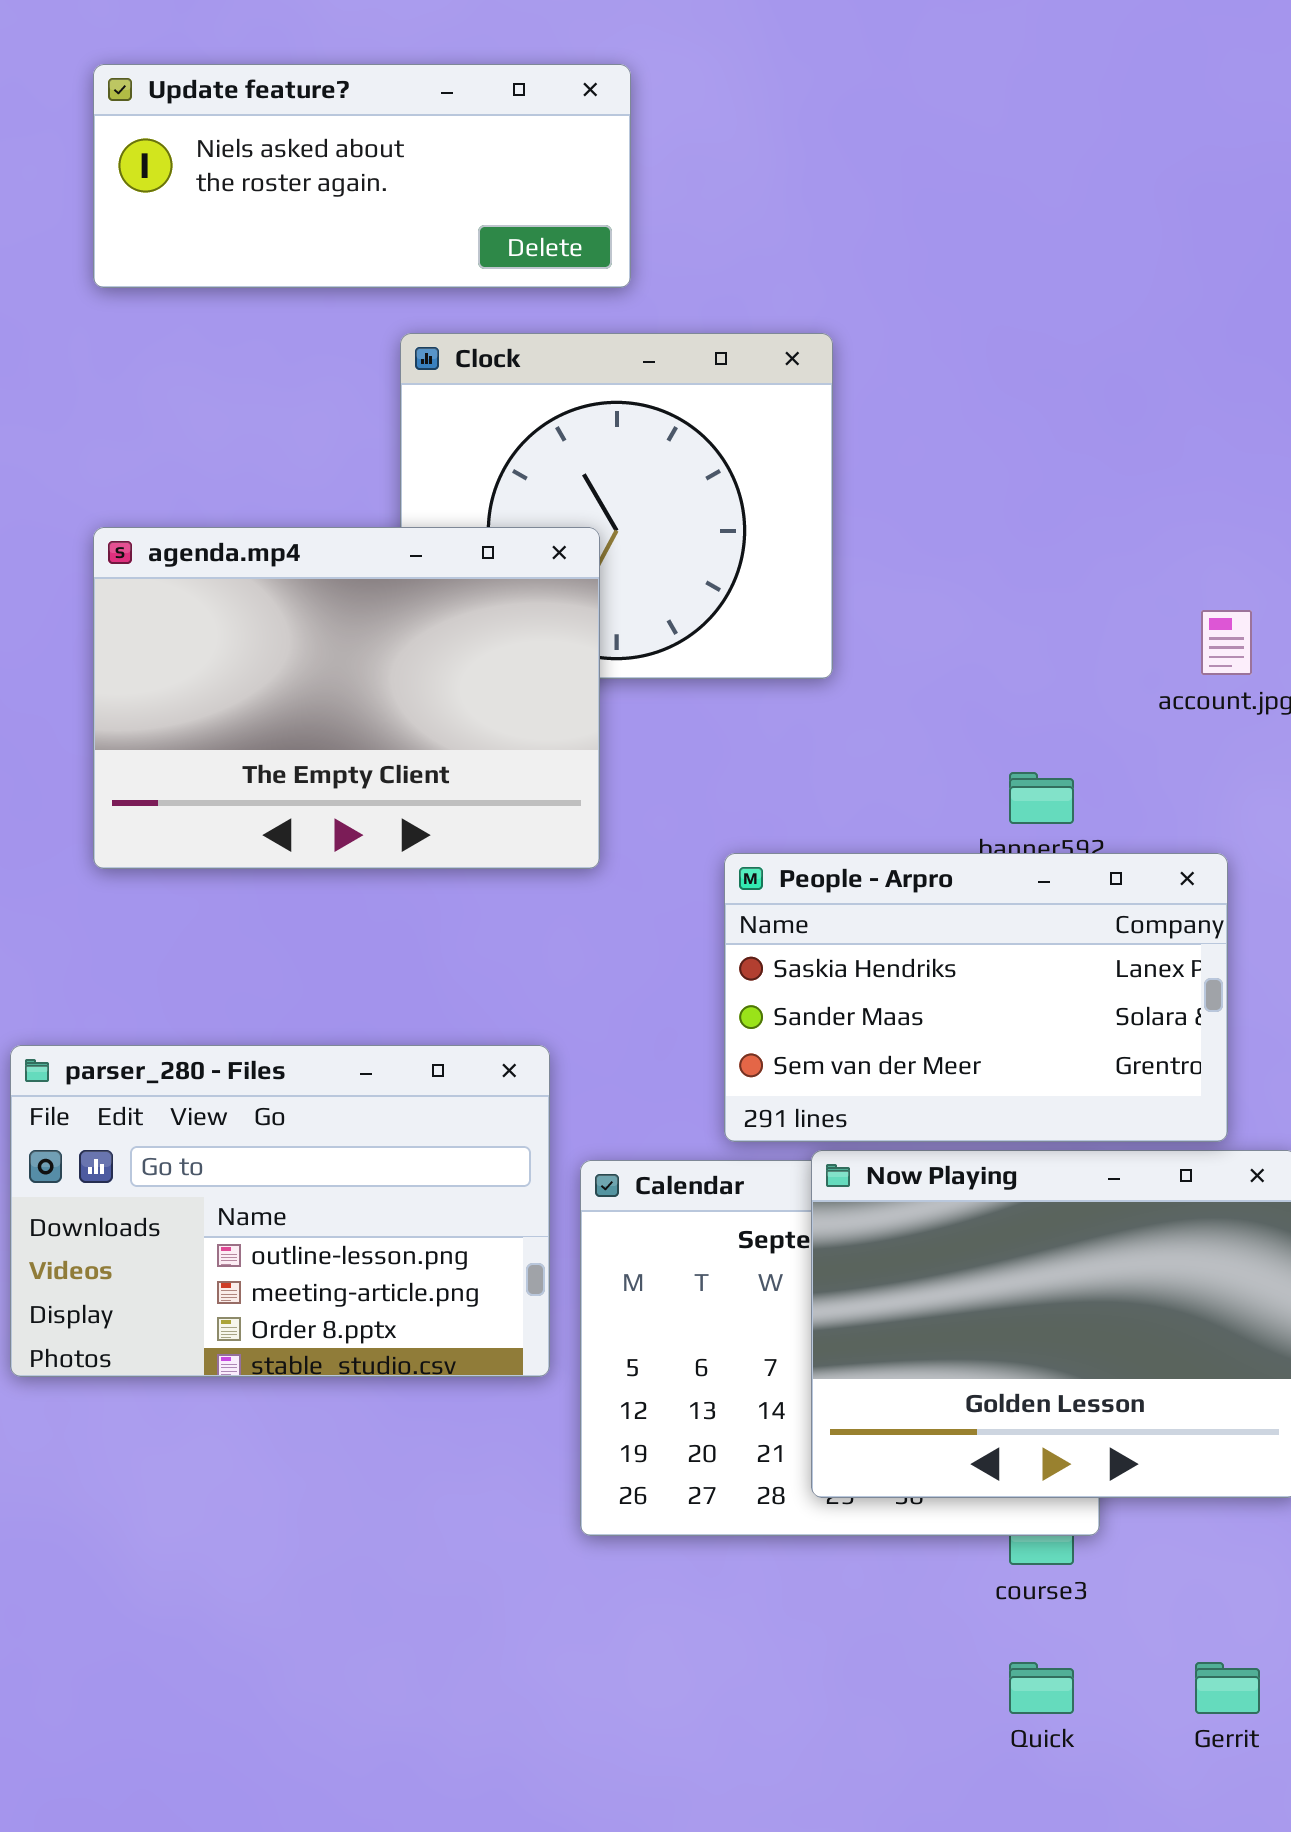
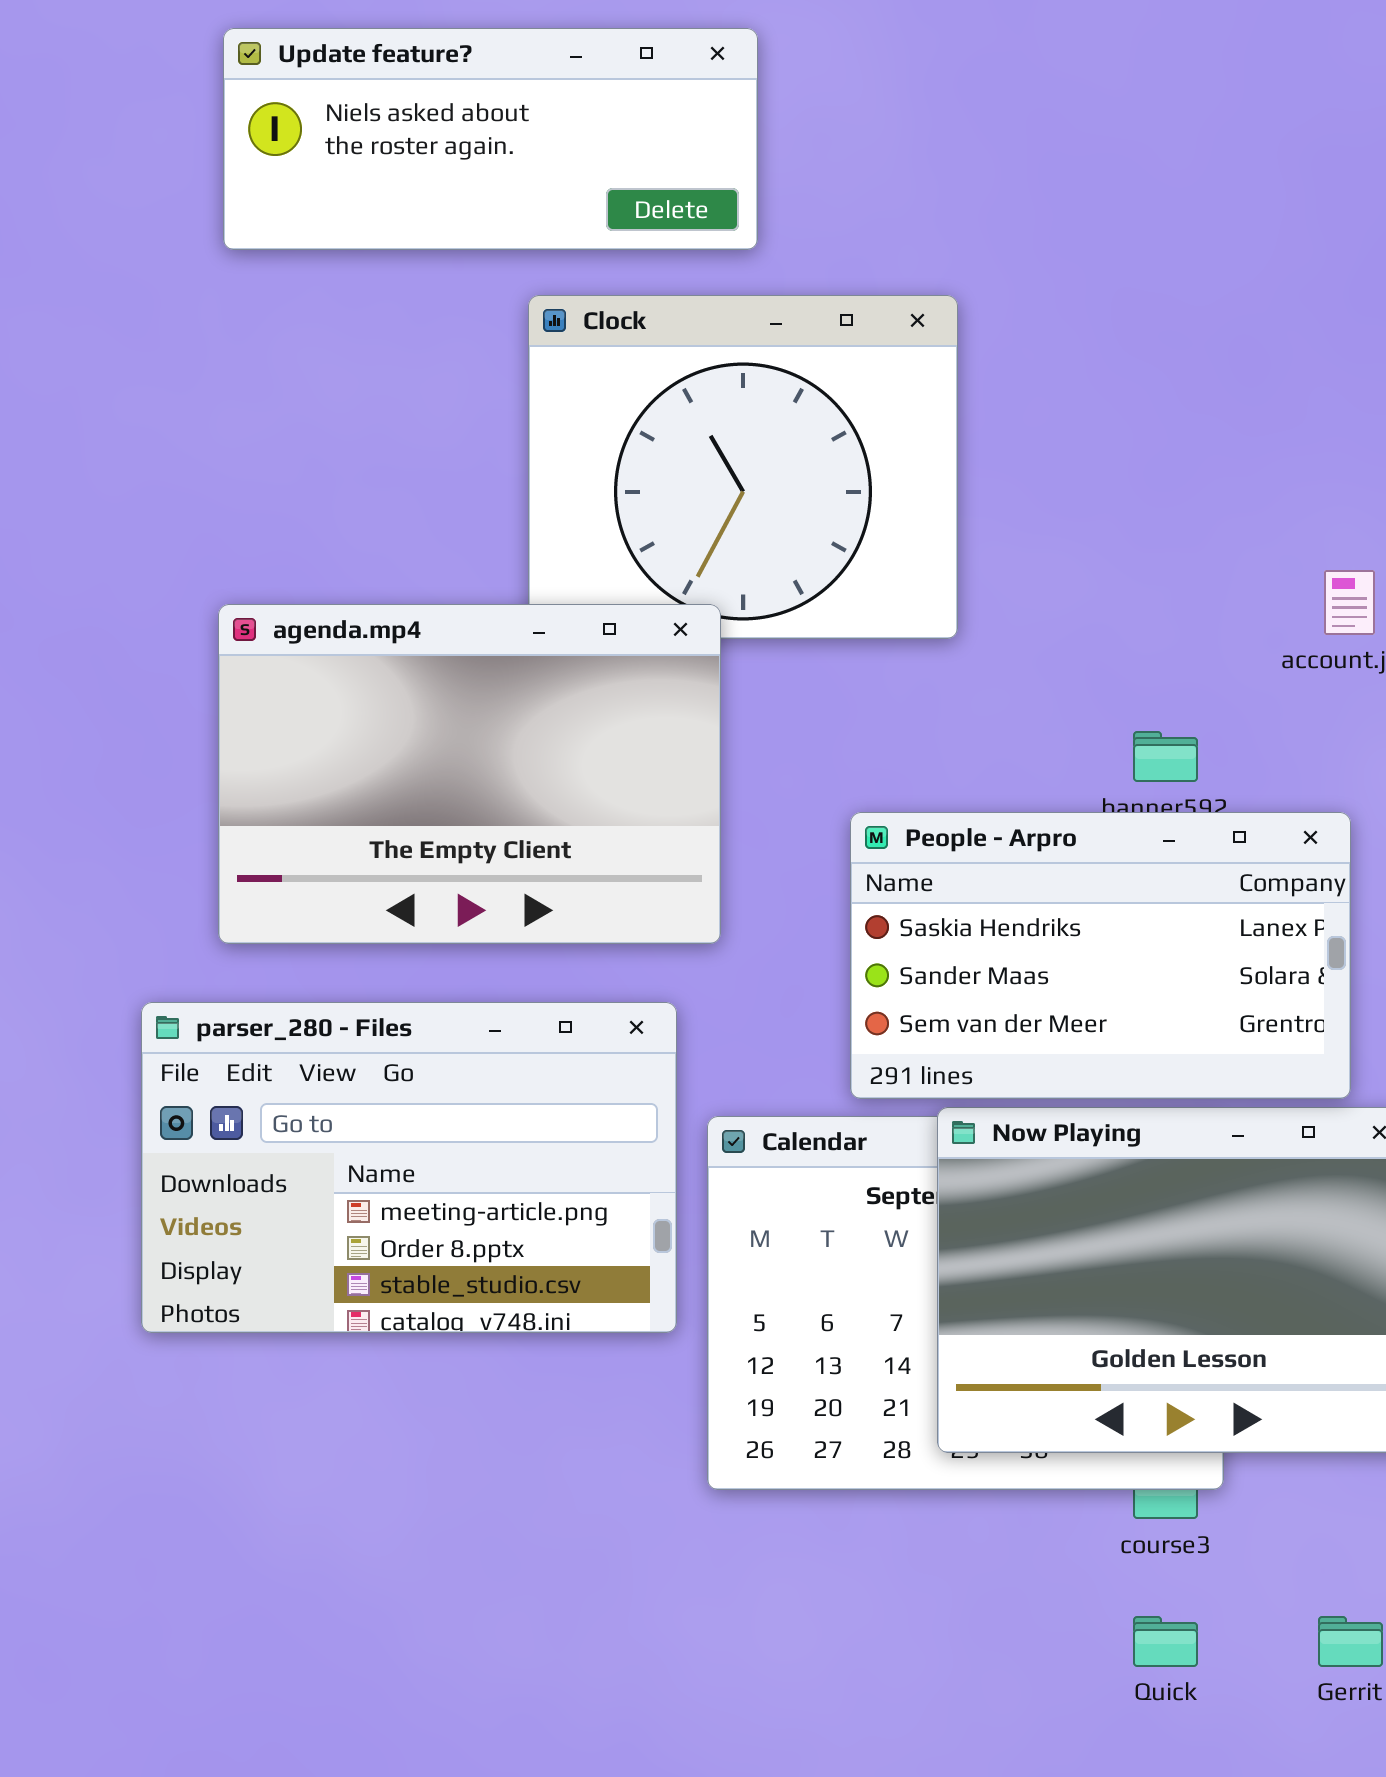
agenda.mp4: [93,527,600,869] -> [218,604,721,944], moved
parser_280 - Files: [10,1045,550,1377] -> [141,1002,677,1333], scrolled down 1 row

